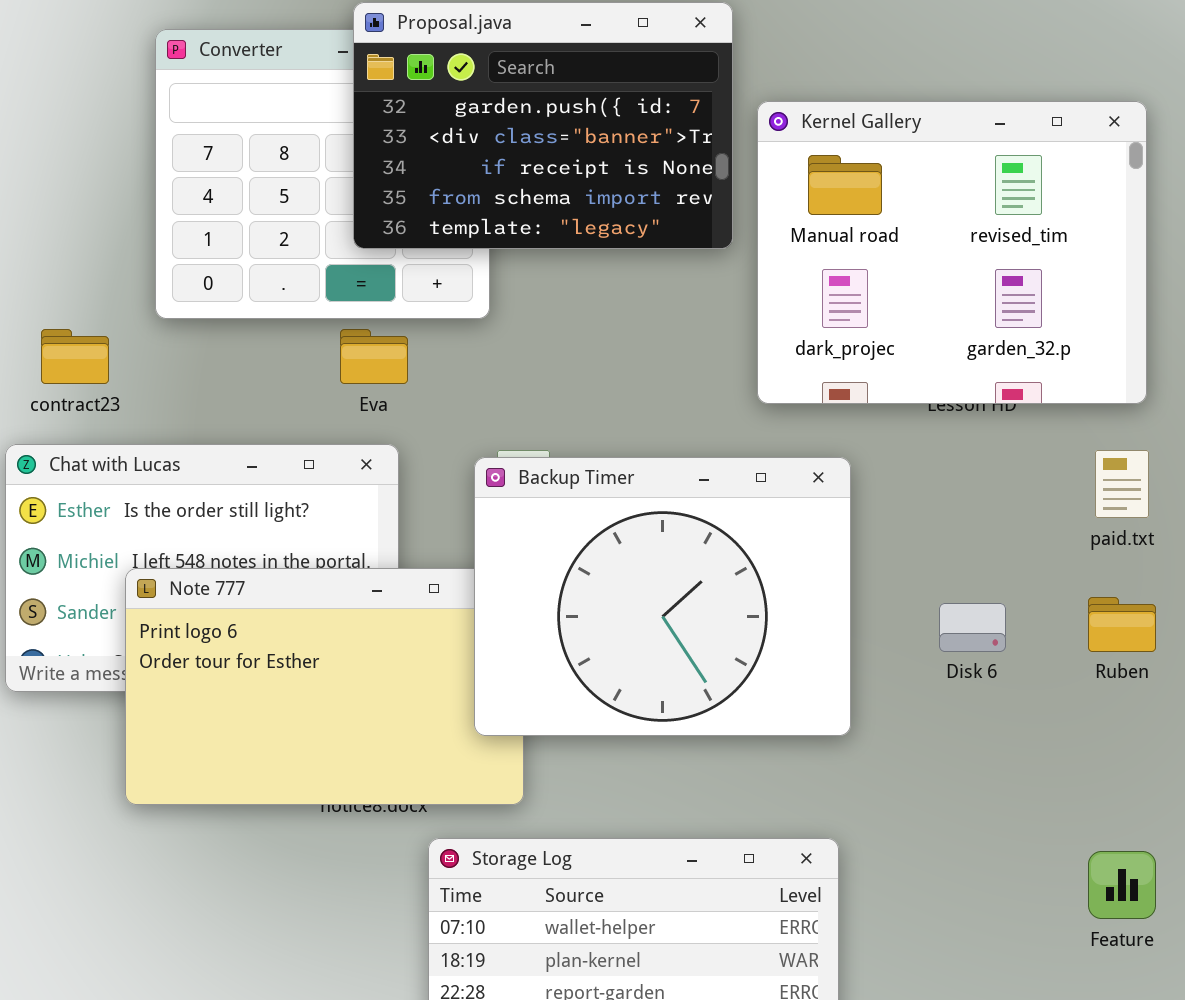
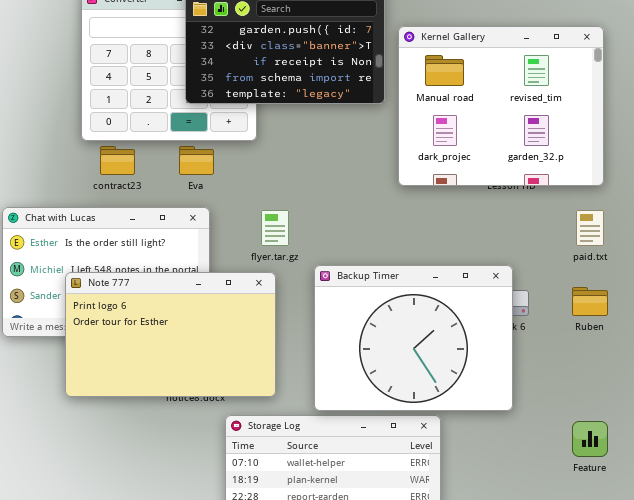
contract23: [41,329,109,384] -> [100,146,135,175], moved
Backup Timer: [474,457,851,736] -> [314,265,513,411], moved

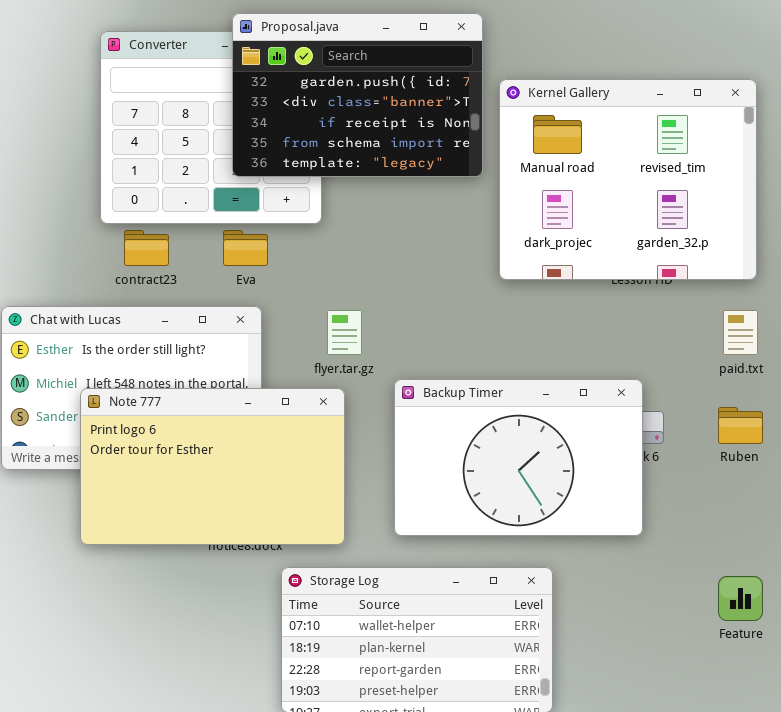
Backup Timer: [314,265,513,411] -> [394,379,643,536], resized

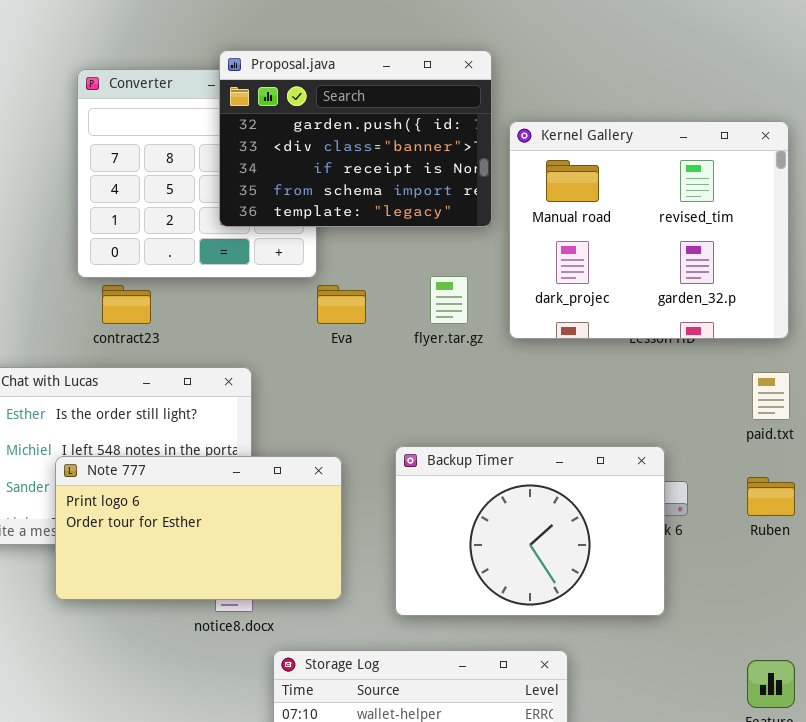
Eva: [223,230,268,266] -> [317,285,366,324], moved
flyer.tar.gz: [327,310,362,355] -> [430,276,468,324], moved
Note 777: [80,388,345,545] -> [55,456,342,600], resized

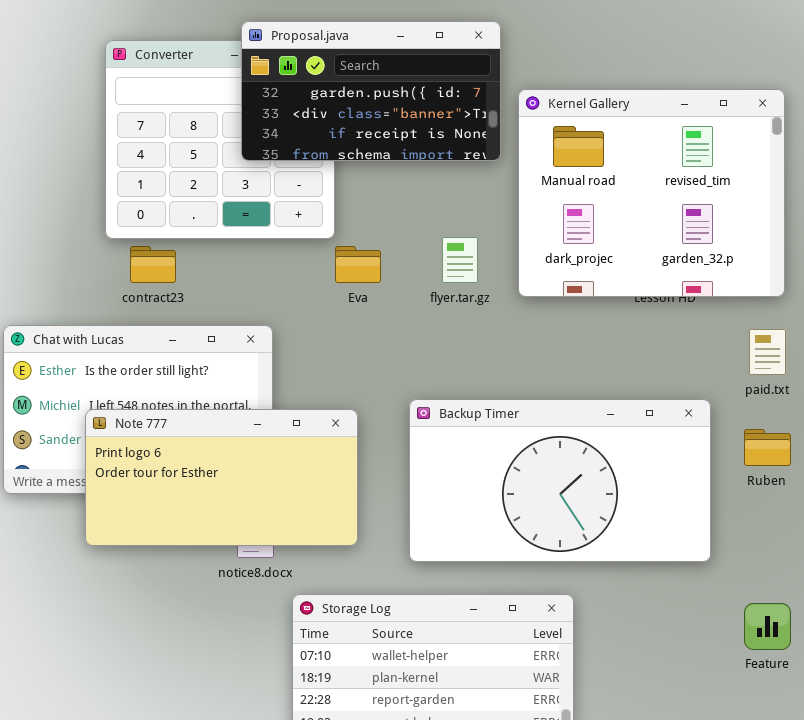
Proposal.java: [219,50,492,227] -> [241,21,501,161], resized
Backup Timer: [395,446,665,616] -> [409,399,711,562], resized

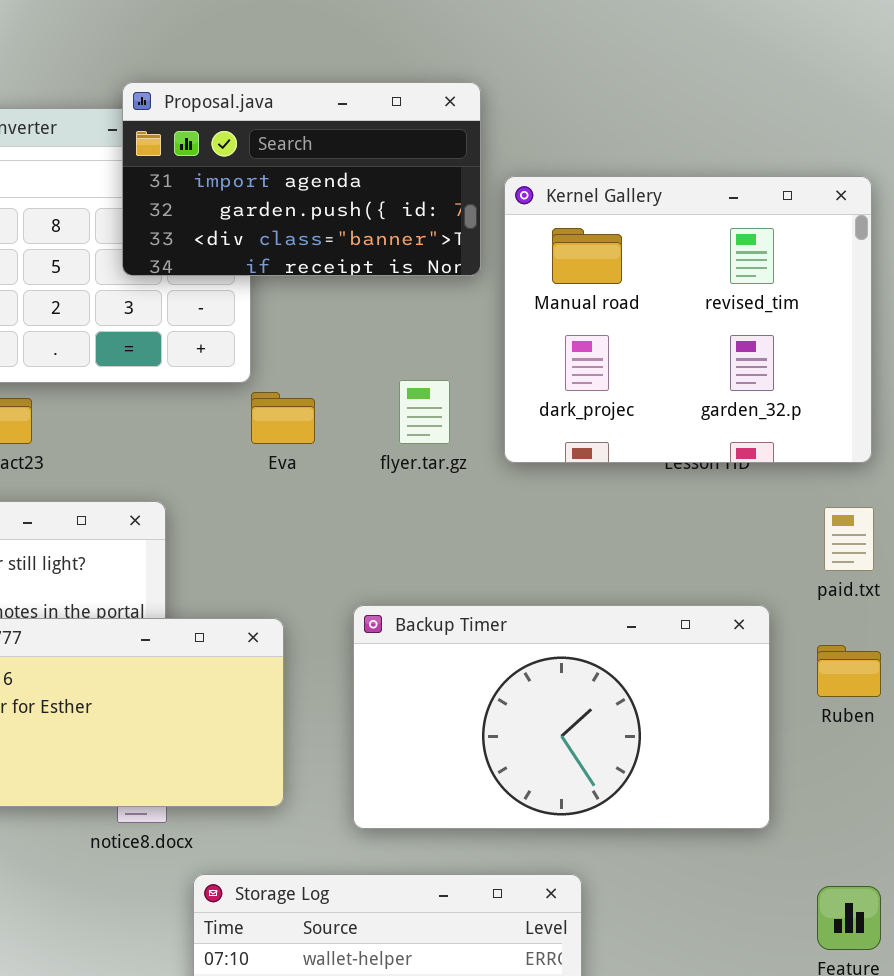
Proposal.java: [241,21,501,161] -> [122,82,481,276], scrolled up 1 row

